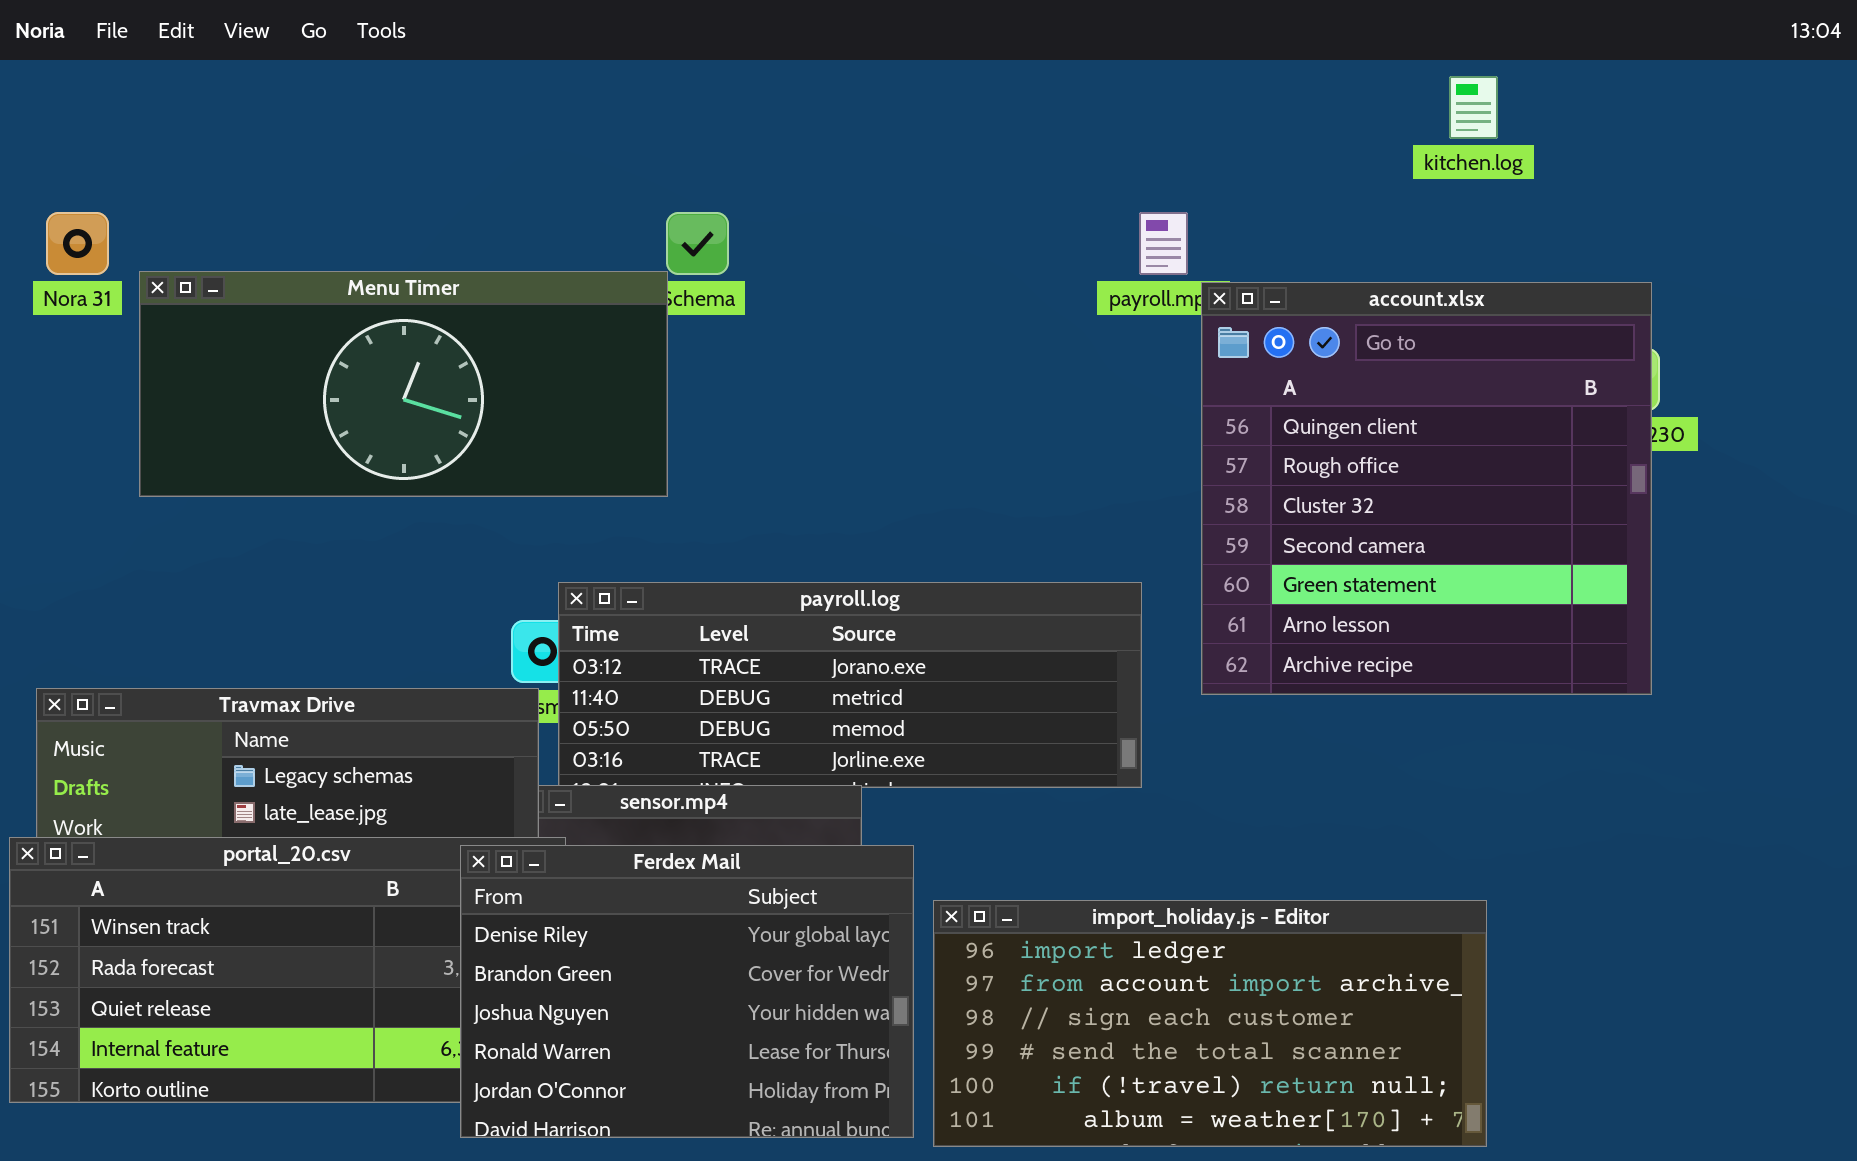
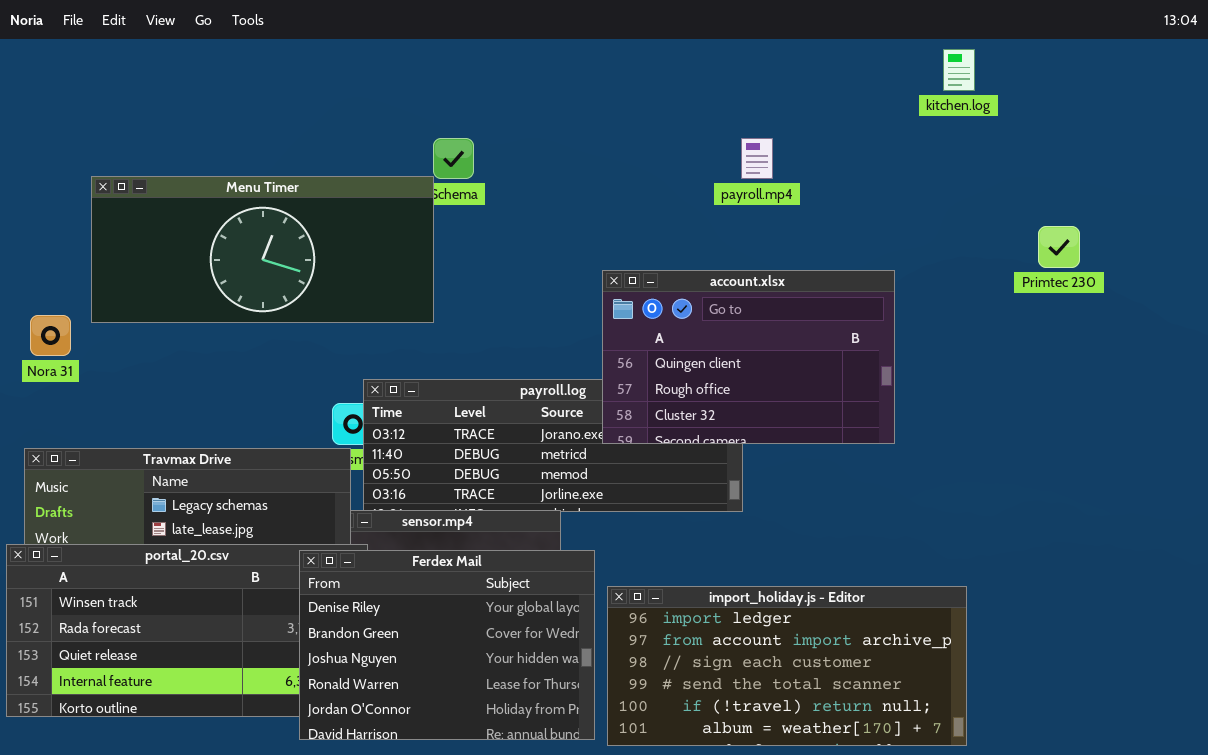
Nora 31: [46,212,109,275] -> [30,315,71,356], moved
account.xlsx: [1201,282,1652,695] -> [602,270,895,444], moved, resized

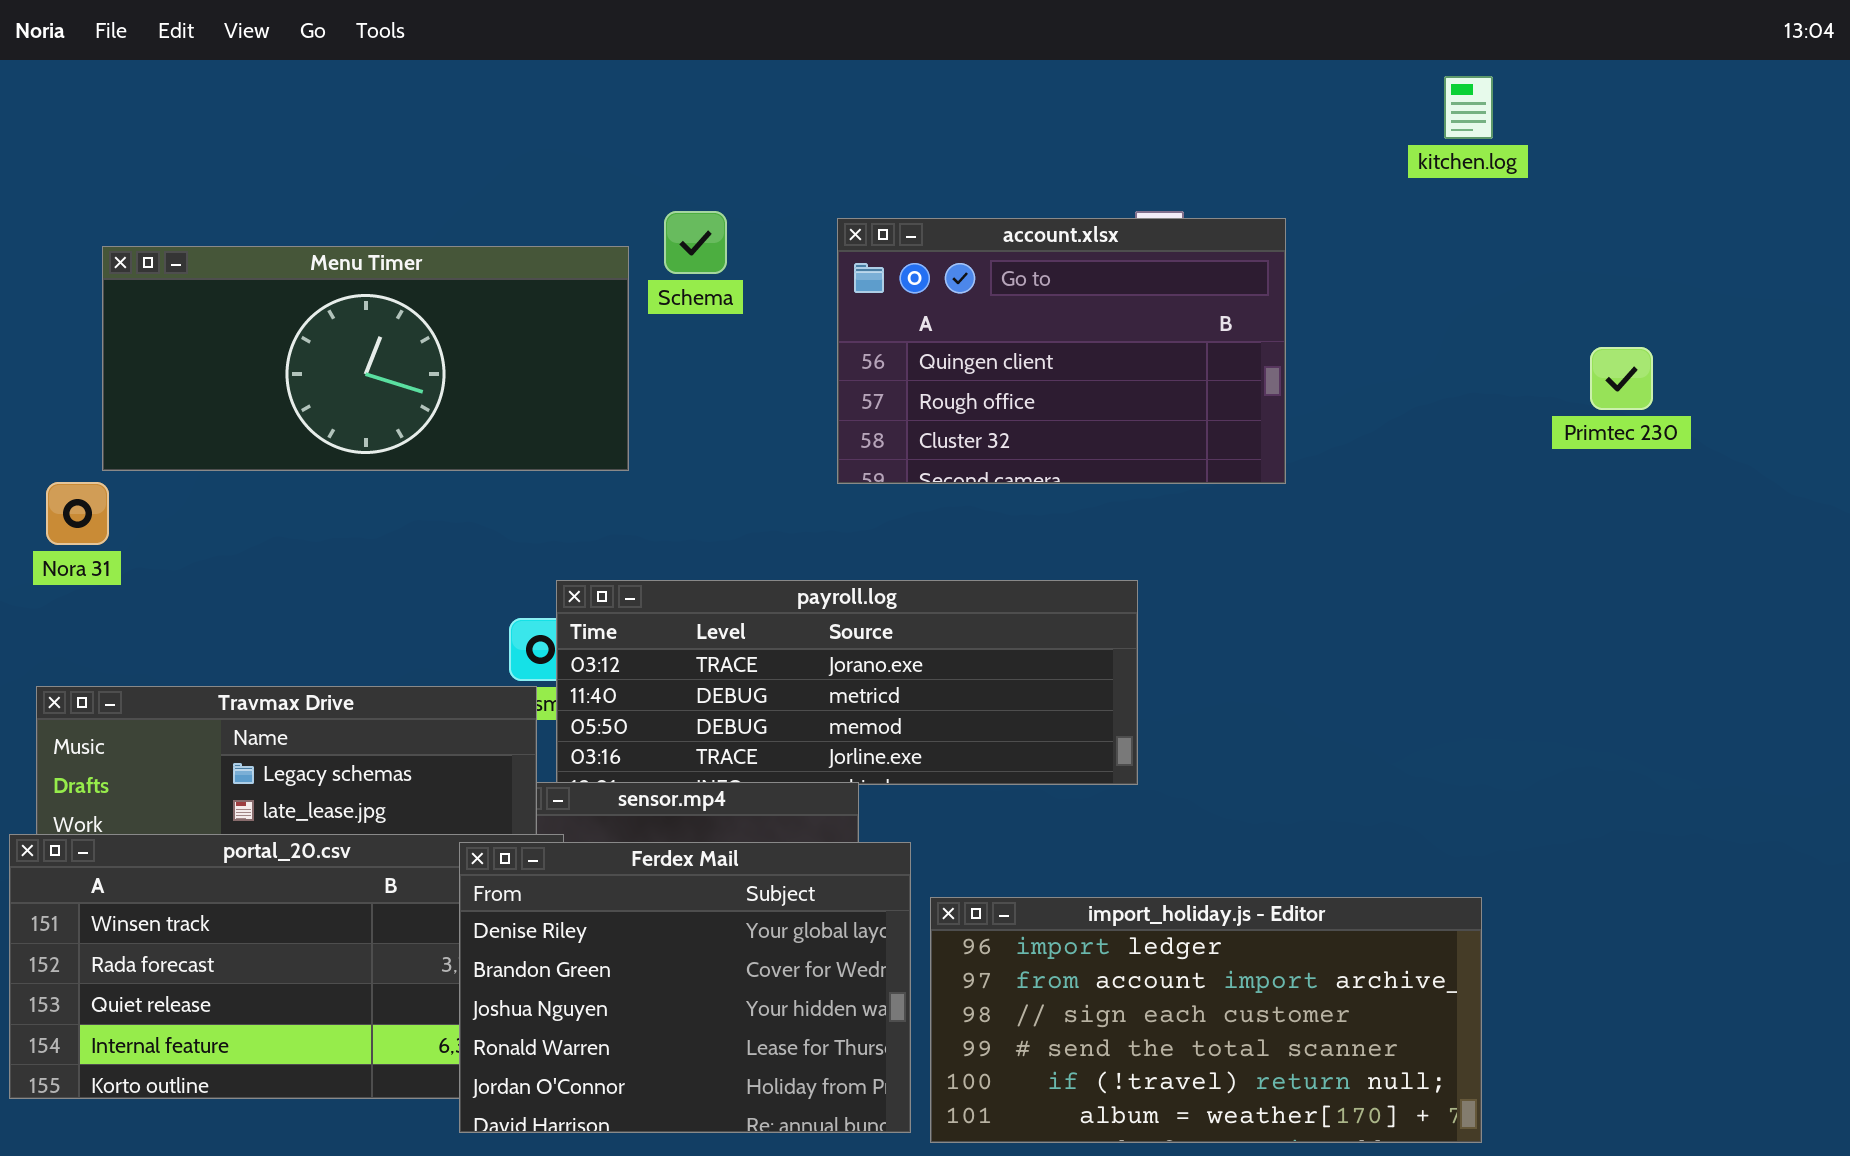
Menu Timer: [91,176,434,323] -> [102,246,629,471], moved
account.xlsx: [602,270,895,444] -> [837,218,1286,484], moved

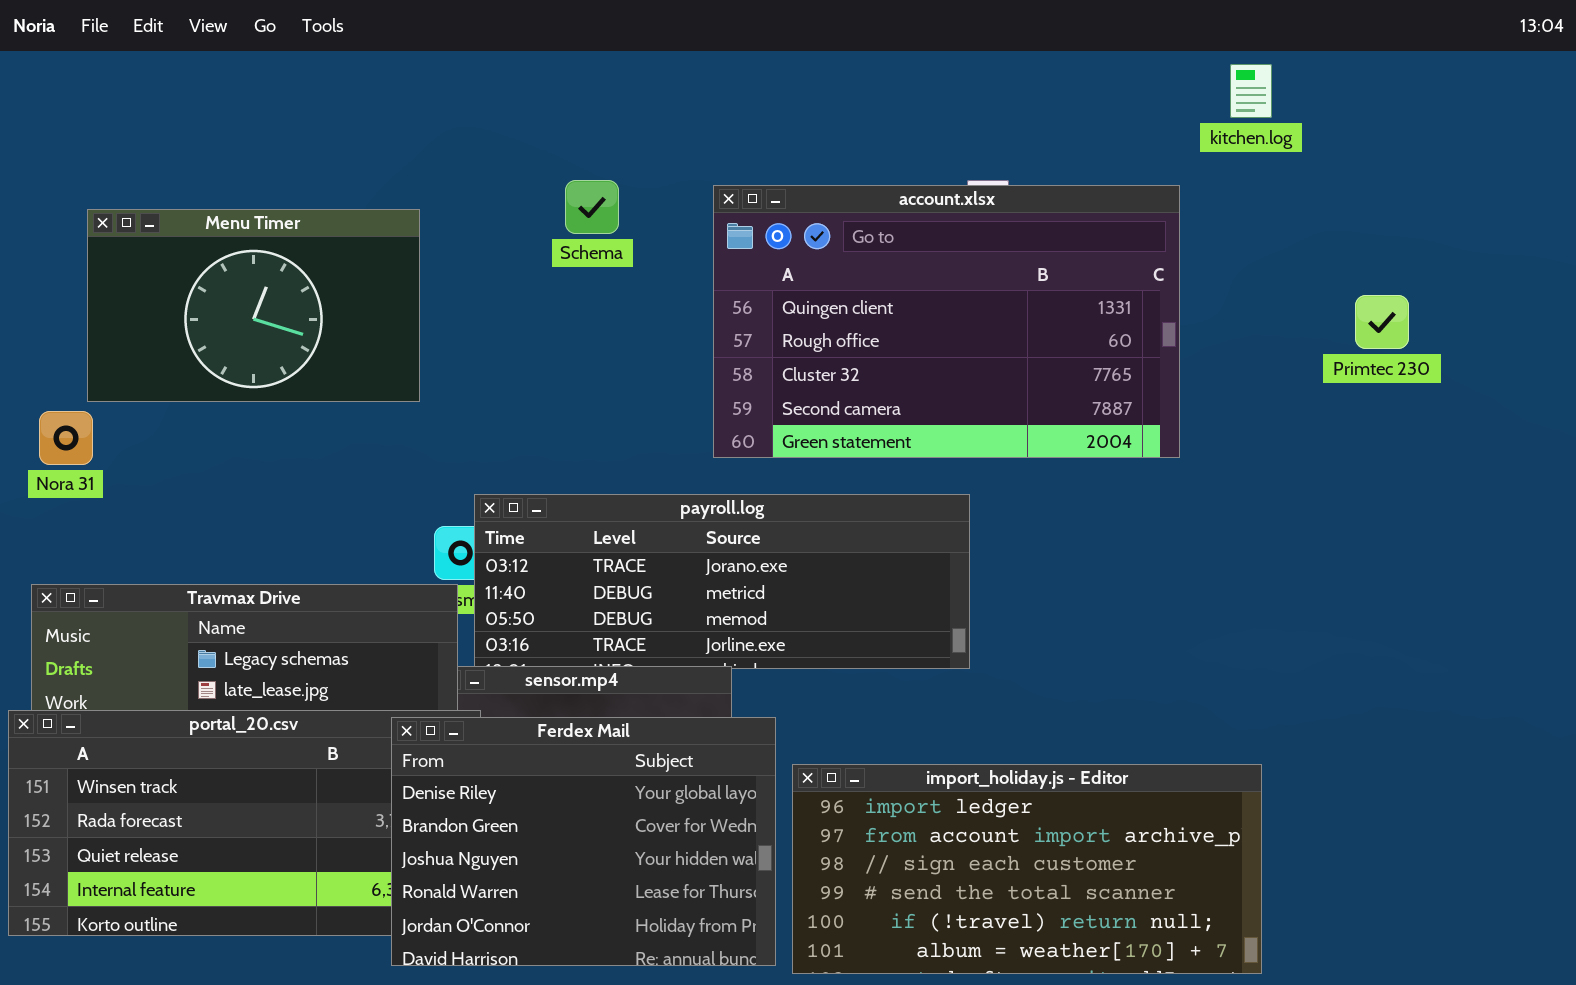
account.xlsx: [837,218,1286,484] -> [713,185,1180,458], resized
Menu Timer: [102,246,629,471] -> [87,209,420,402], resized

